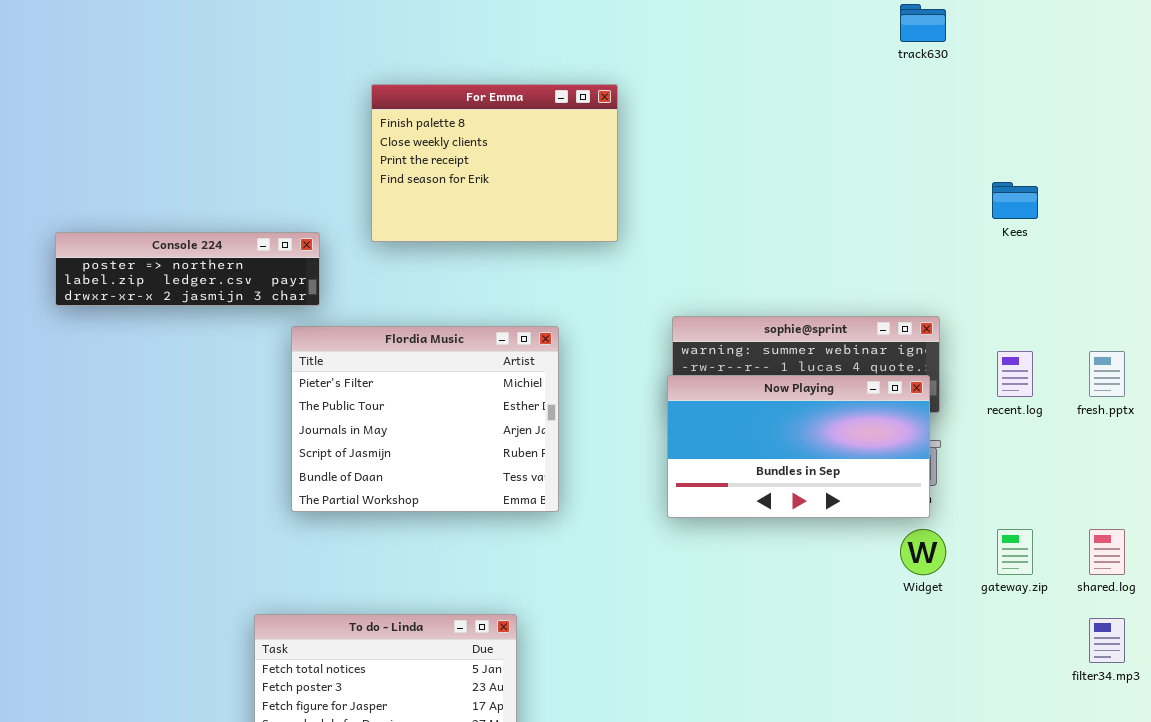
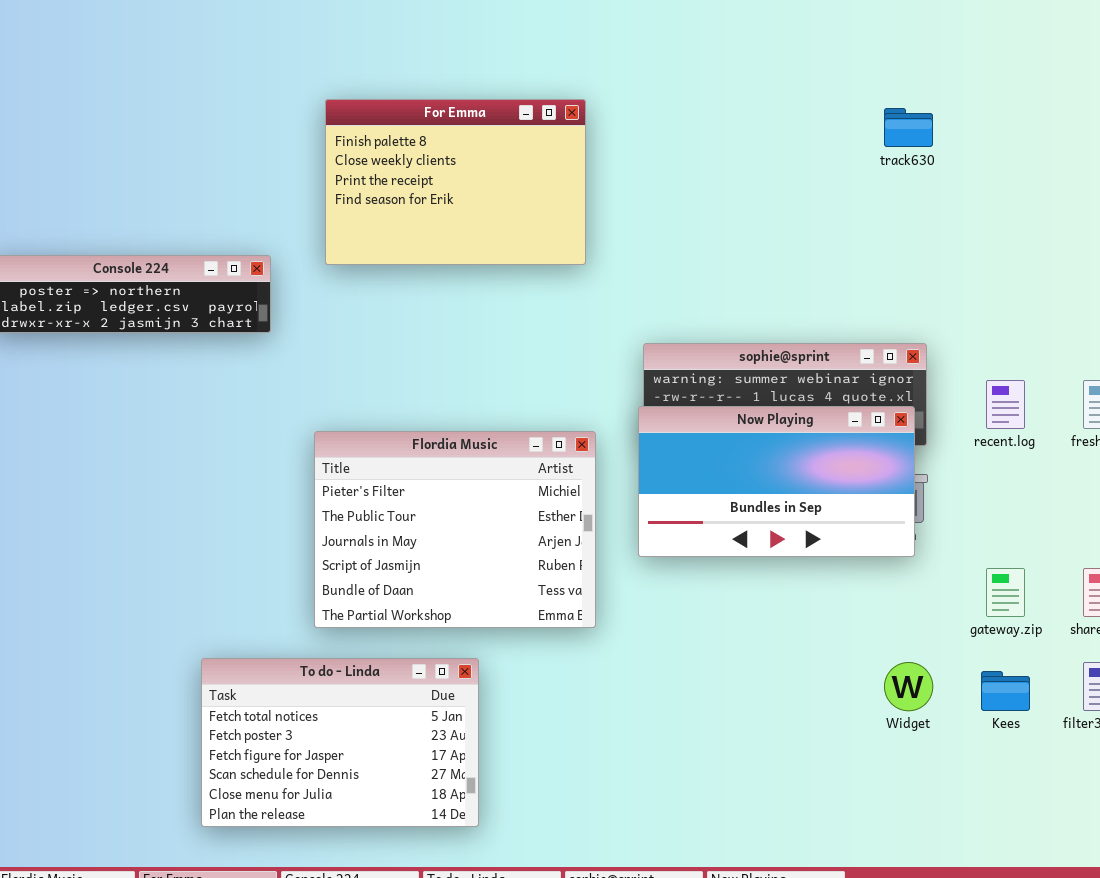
track630: [900,4,946,42] -> [884,108,933,147], moved
Kees: [992,182,1038,219] -> [981,671,1030,711], moved
Flordia Music: [291,326,559,512] -> [314,431,596,628], moved
Widget: [900,529,946,575] -> [884,662,933,711], moved

